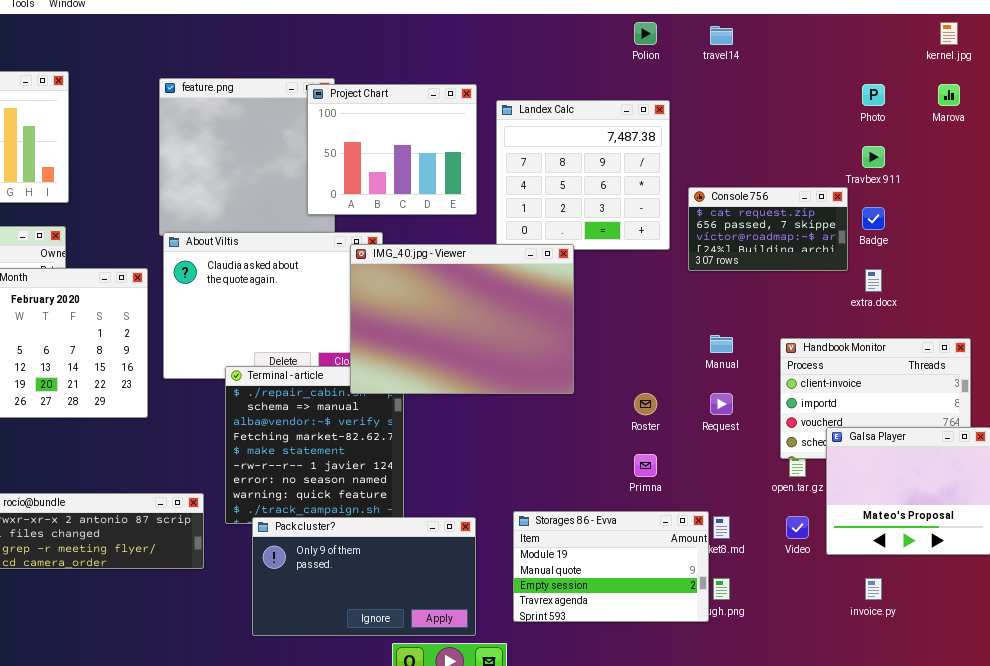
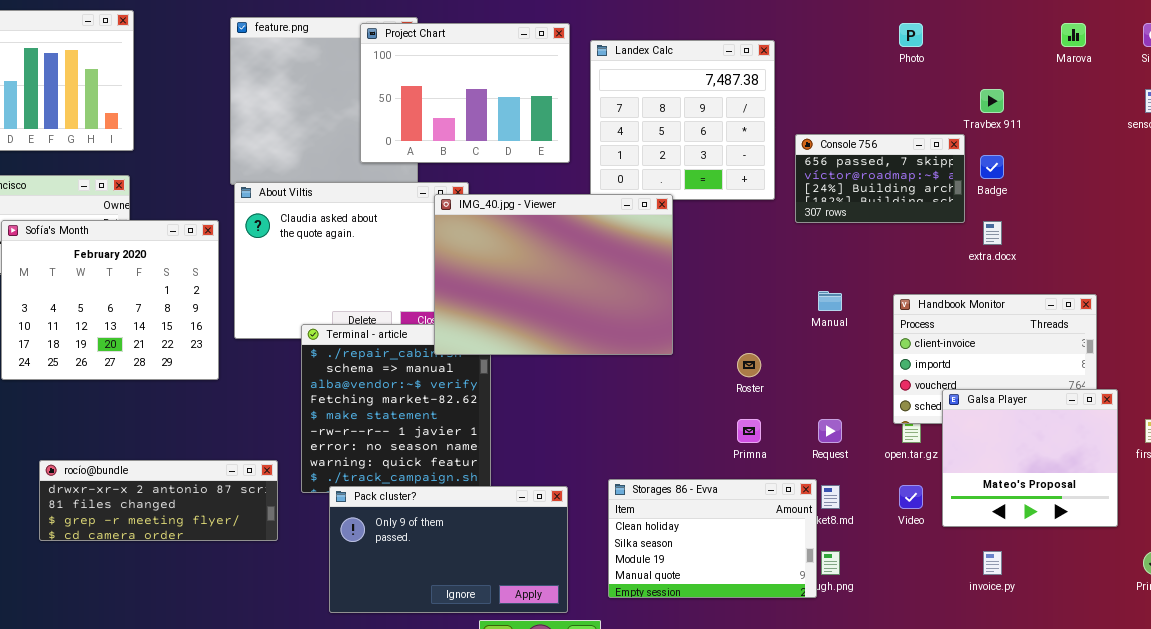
Project Chart: [307,84,477,215] -> [360,23,570,163], resized
Photo: [862,84,885,106] -> [899,23,923,47], moved
Console 756: [688,187,848,271] -> [795,134,965,223], scrolled down 1 row
Request: [710,393,733,415] -> [818,419,842,443], moved
Storages 86 - Evva: [513,511,709,622] -> [608,479,817,598], scrolled up 2 rows

